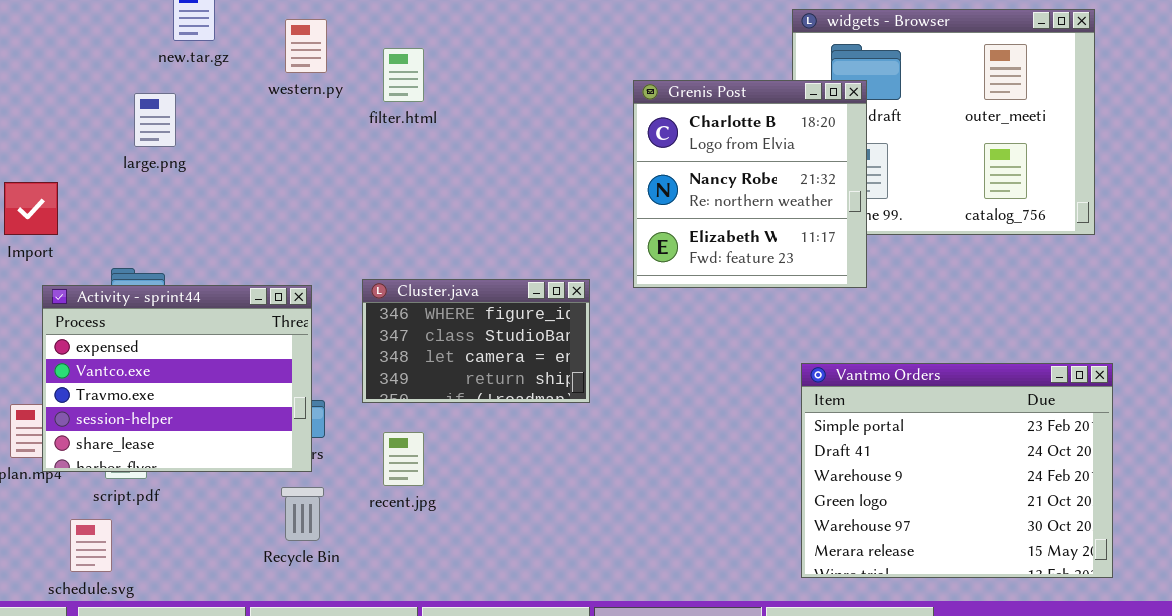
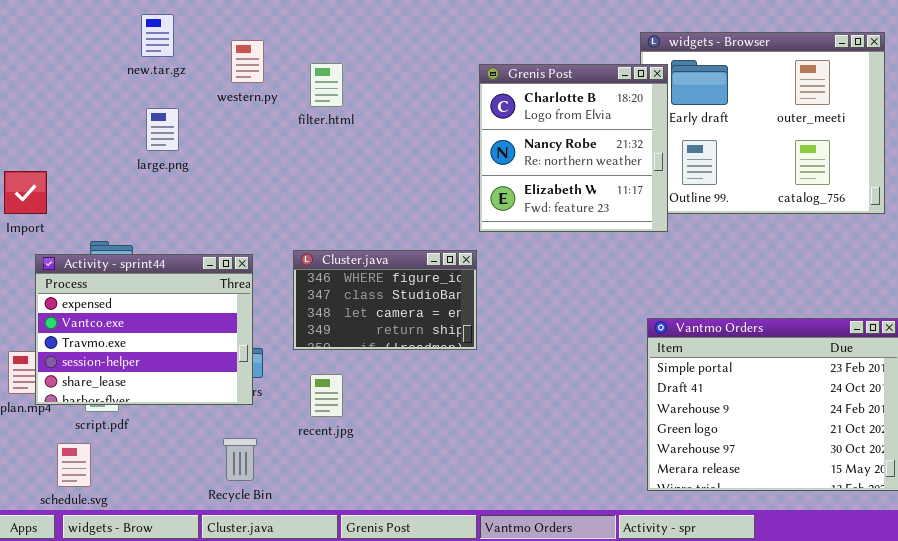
Grenis Post: [633,80,867,288] -> [479,64,668,232], moved
large.png: [134,93,176,147] -> [146,108,179,151], moved
Recycle Bin: [281,487,324,541] -> [223,438,257,481], moved

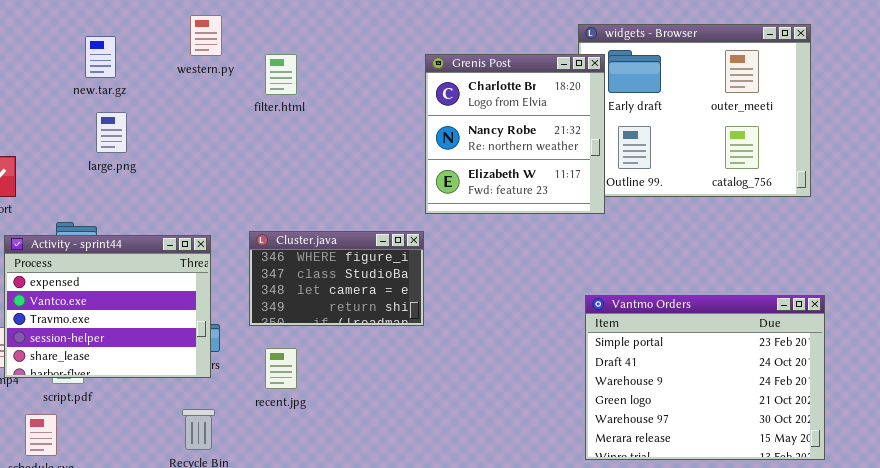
new.tar.gz: [141,14,174,57] -> [85,36,116,78], moved
western.py: [231,40,264,83] -> [190,15,222,56], moved
large.png: [146,108,179,151] -> [96,112,127,153], moved

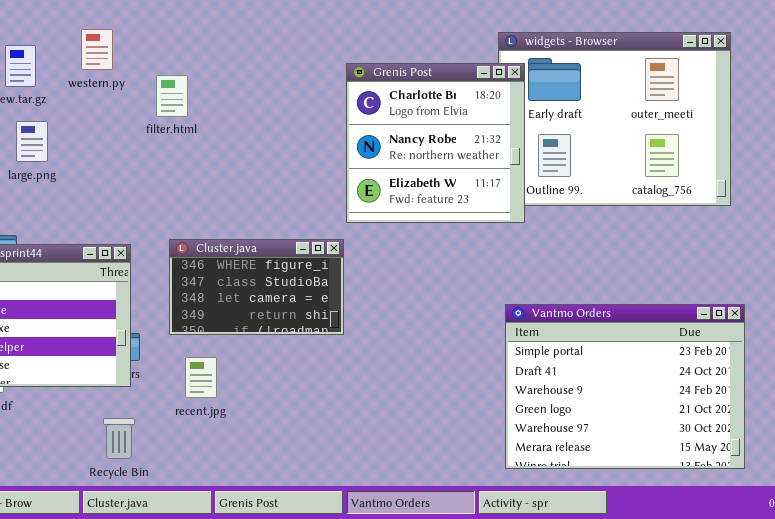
western.py: [190,15,222,56] -> [81,29,113,70], moved
filter.html: [265,54,297,95] -> [156,75,188,117], moved

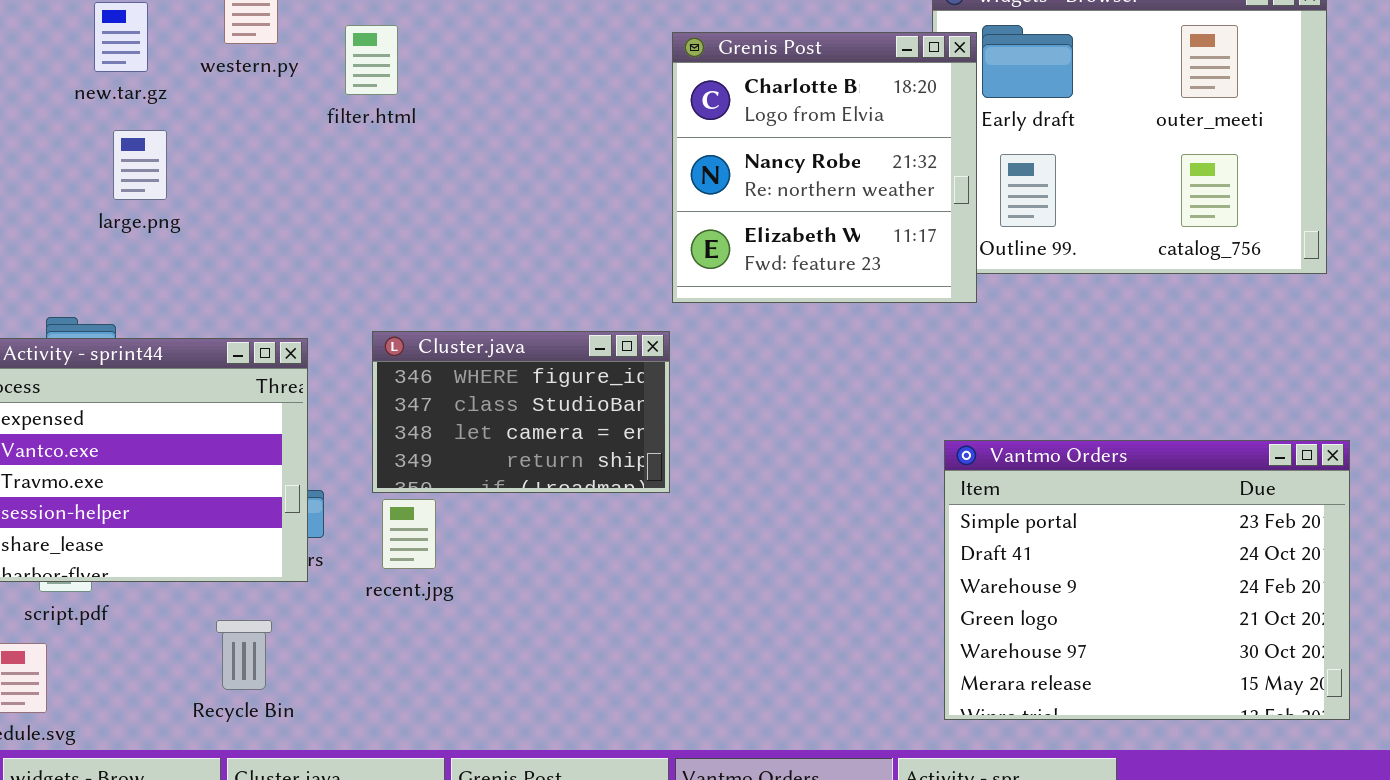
filter.html: [156,75,188,117] -> [345,25,398,95], moved
recent.jpg: [185,357,217,398] -> [382,499,436,569], moved
Recycle Bin: [103,418,135,459] -> [216,620,272,690], moved

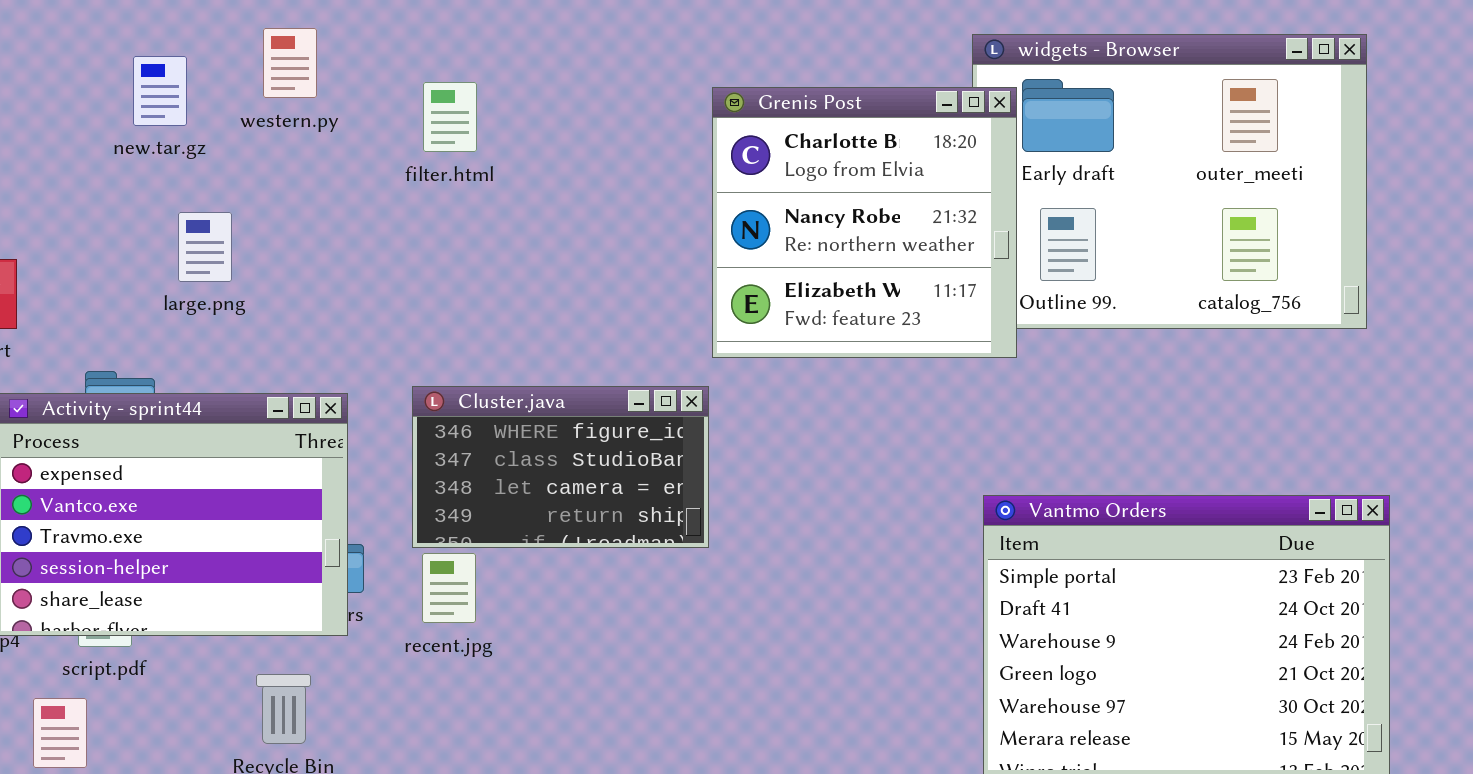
filter.html: [345,25,398,95] -> [423,82,477,152], moved
large.png: [113,130,167,200] -> [178,212,232,282], moved

